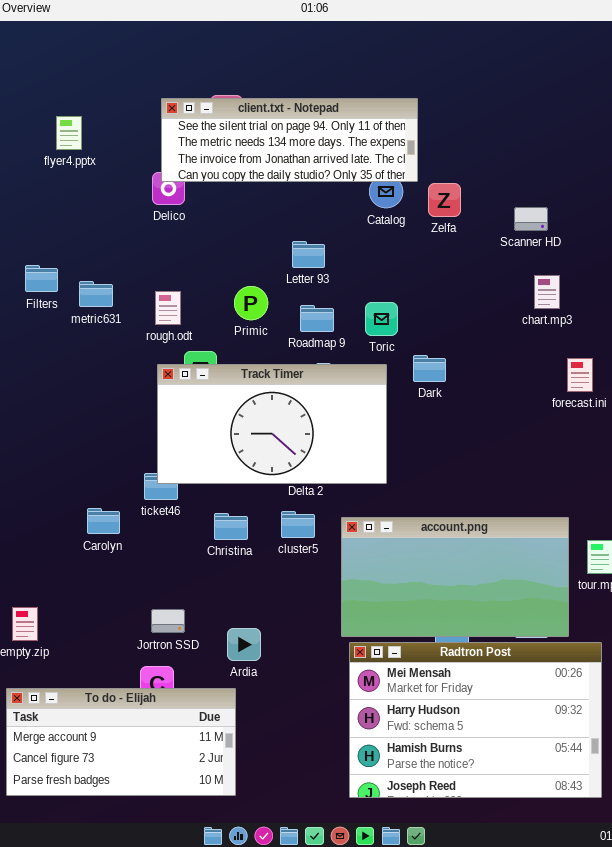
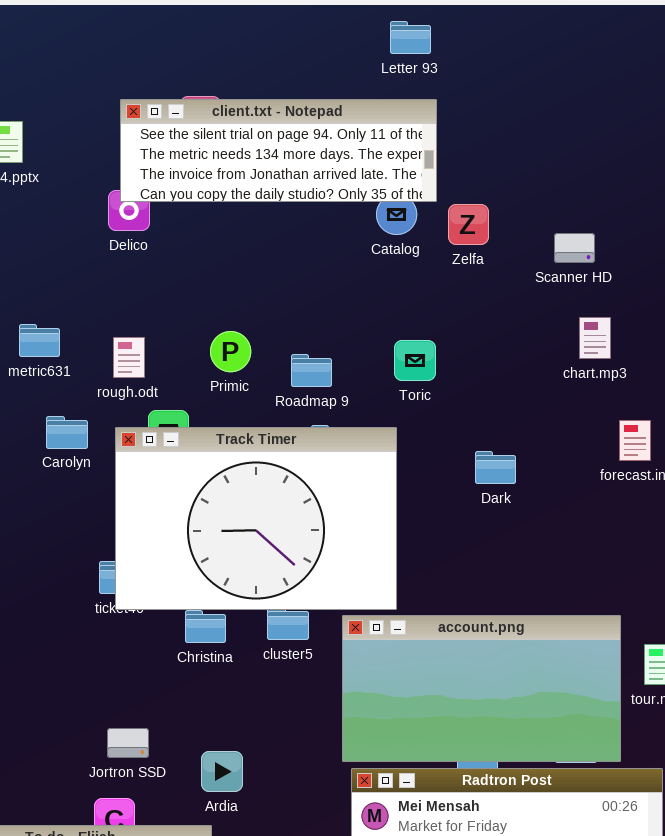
Letter 93: [292,241,325,268] -> [390,21,431,54], moved
Toric: [365,302,398,336] -> [394,340,436,381], moved
Dark: [413,355,446,382] -> [475,451,516,484], moved
Track Timer: [157,364,387,484] -> [115,427,397,610], resized
Carolyn: [87,508,120,534] -> [46,416,88,449], moved

